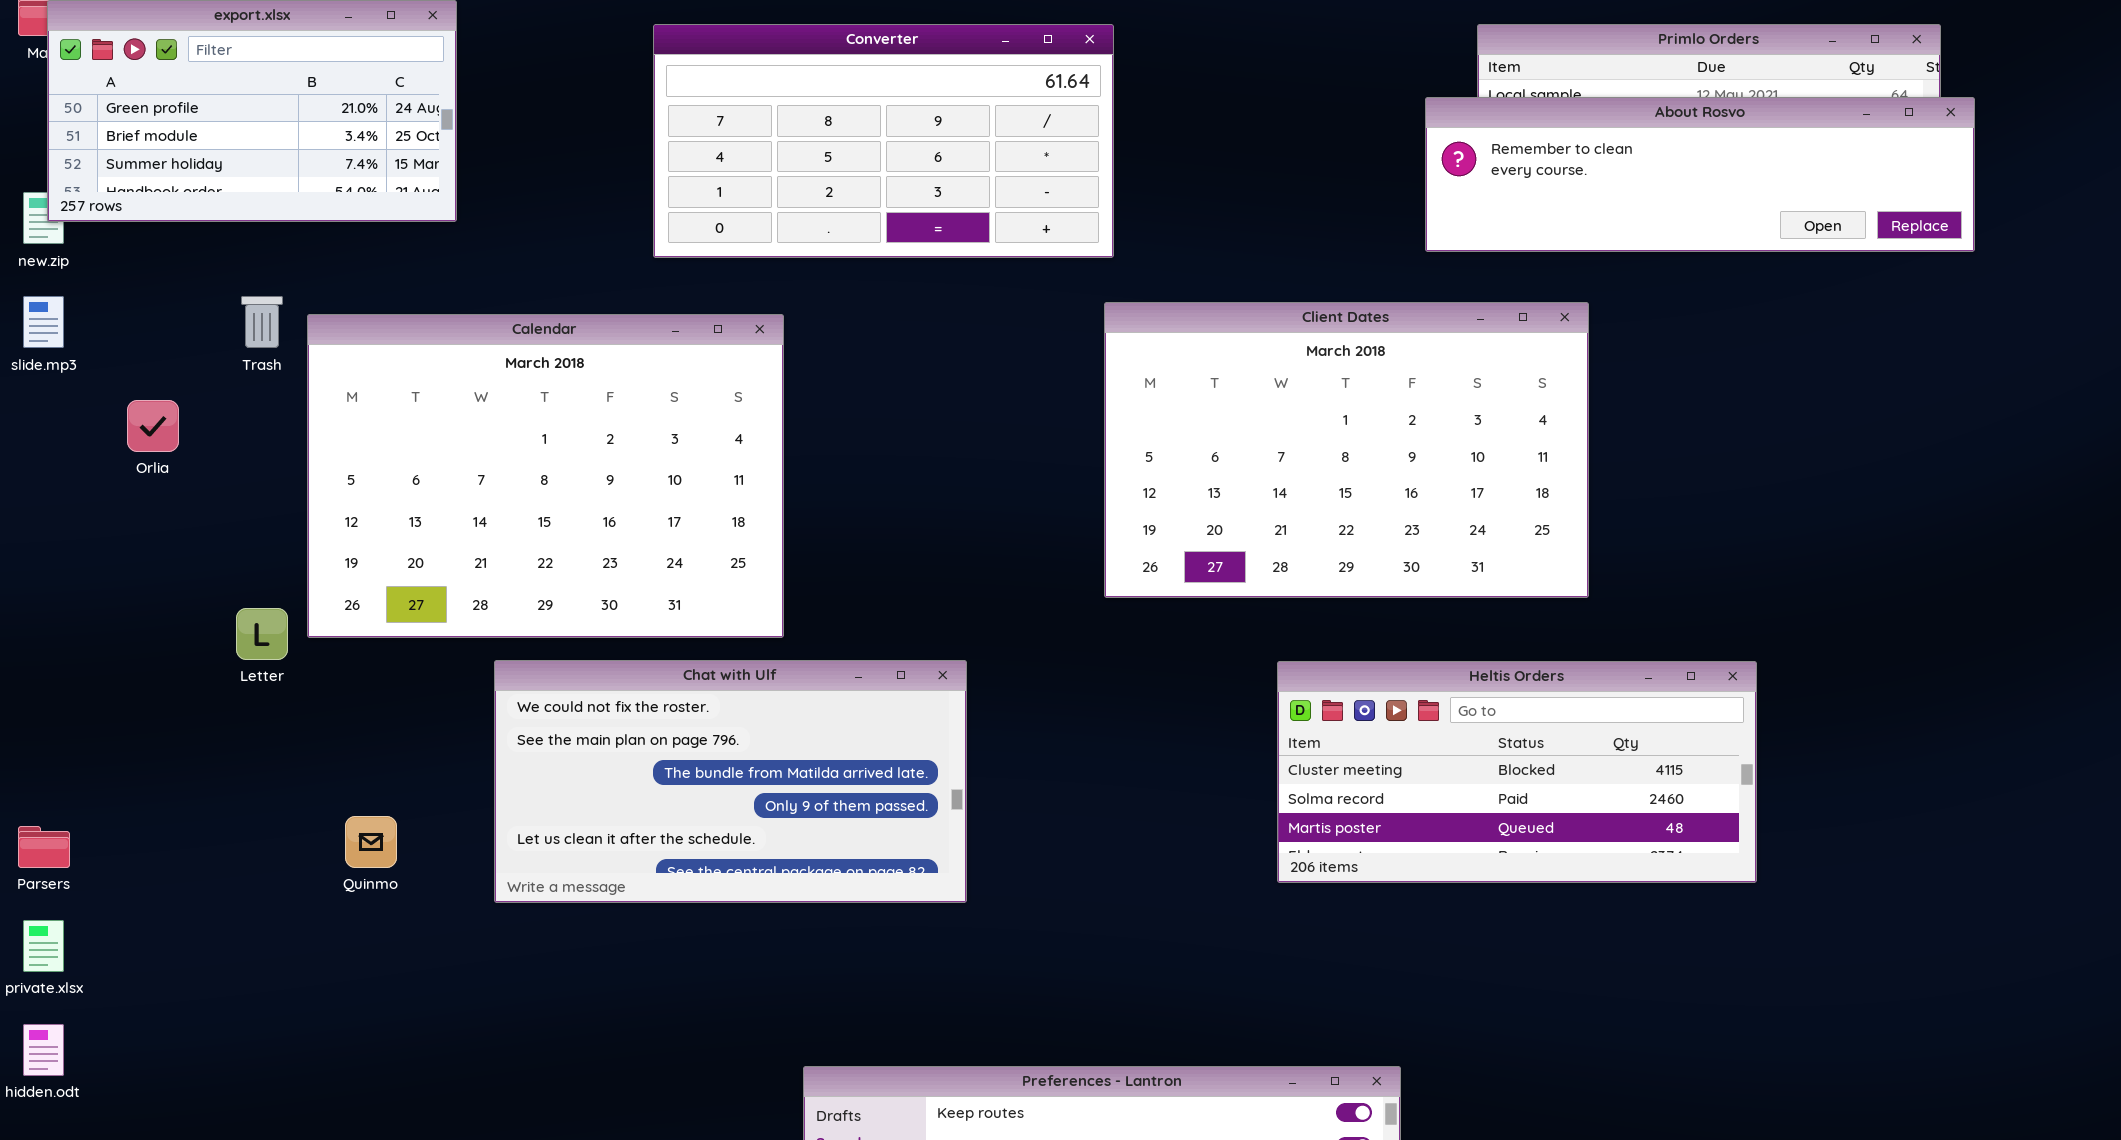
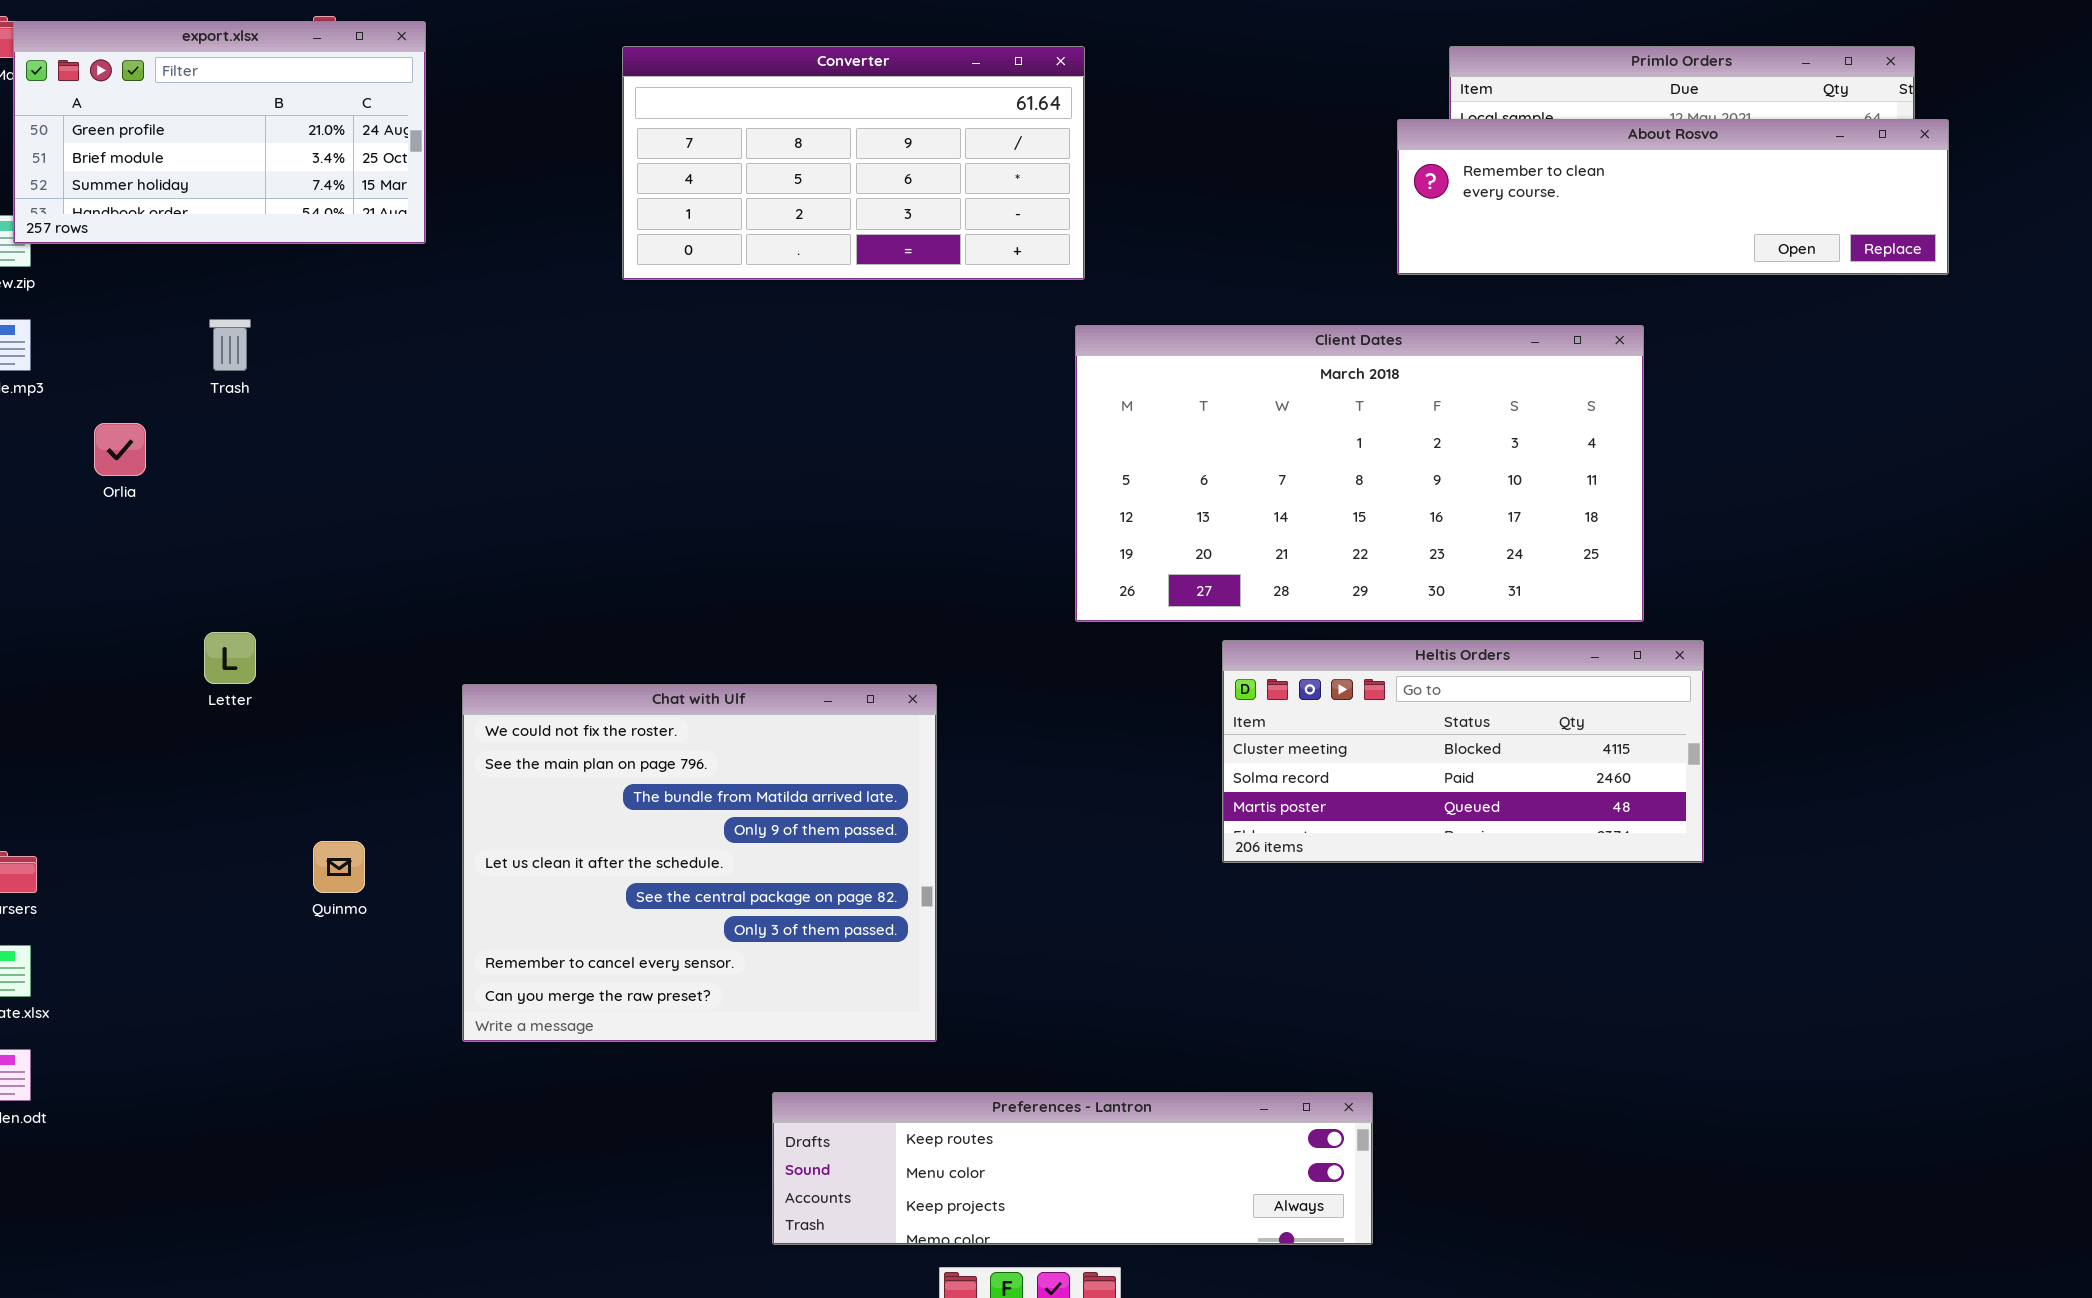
Client Dates: [1104,302,1589,598] -> [1075,325,1644,622], resized
Calendar: [307,314,784,638] -> none, closed
Chat with Ulf: [494,660,967,903] -> [462,684,937,1042], resized
Heltis Orders: [1277,661,1757,883] -> [1222,640,1704,863], moved

